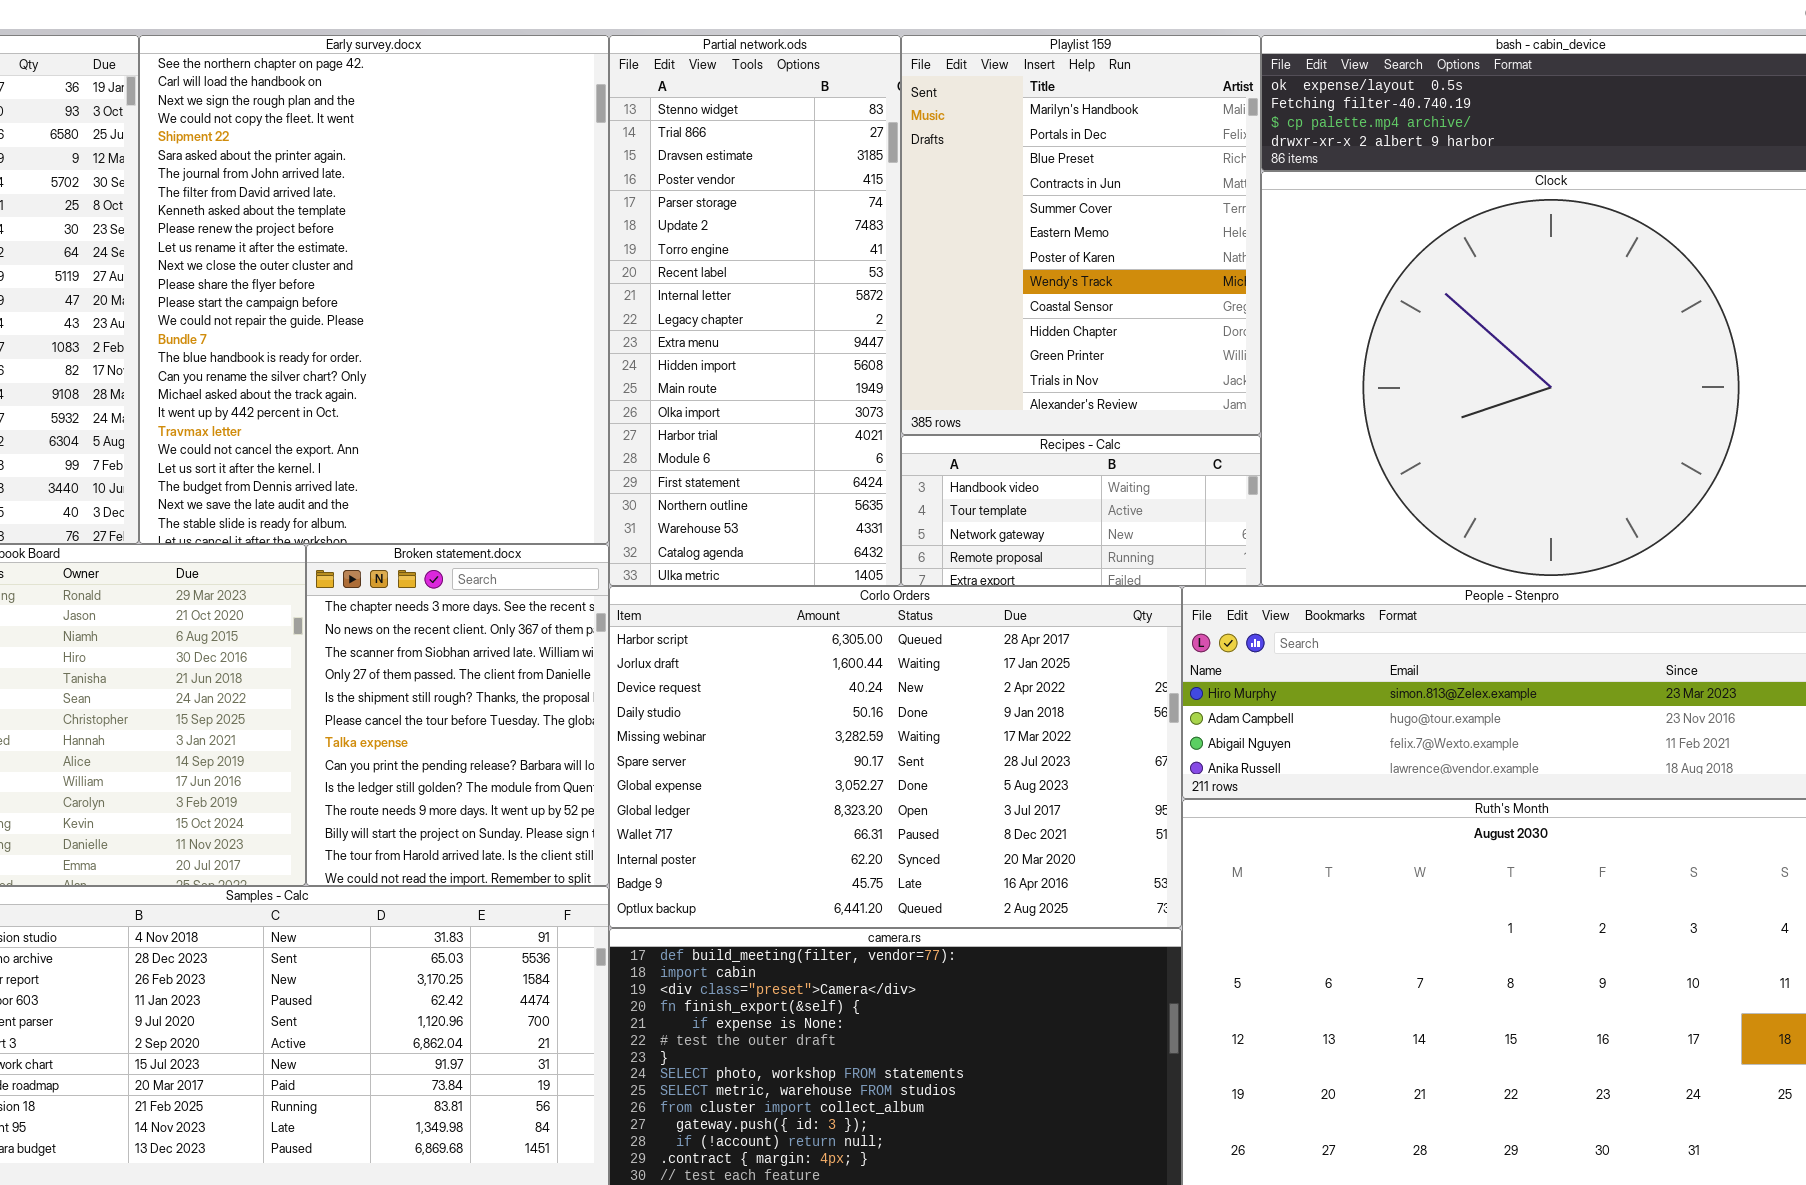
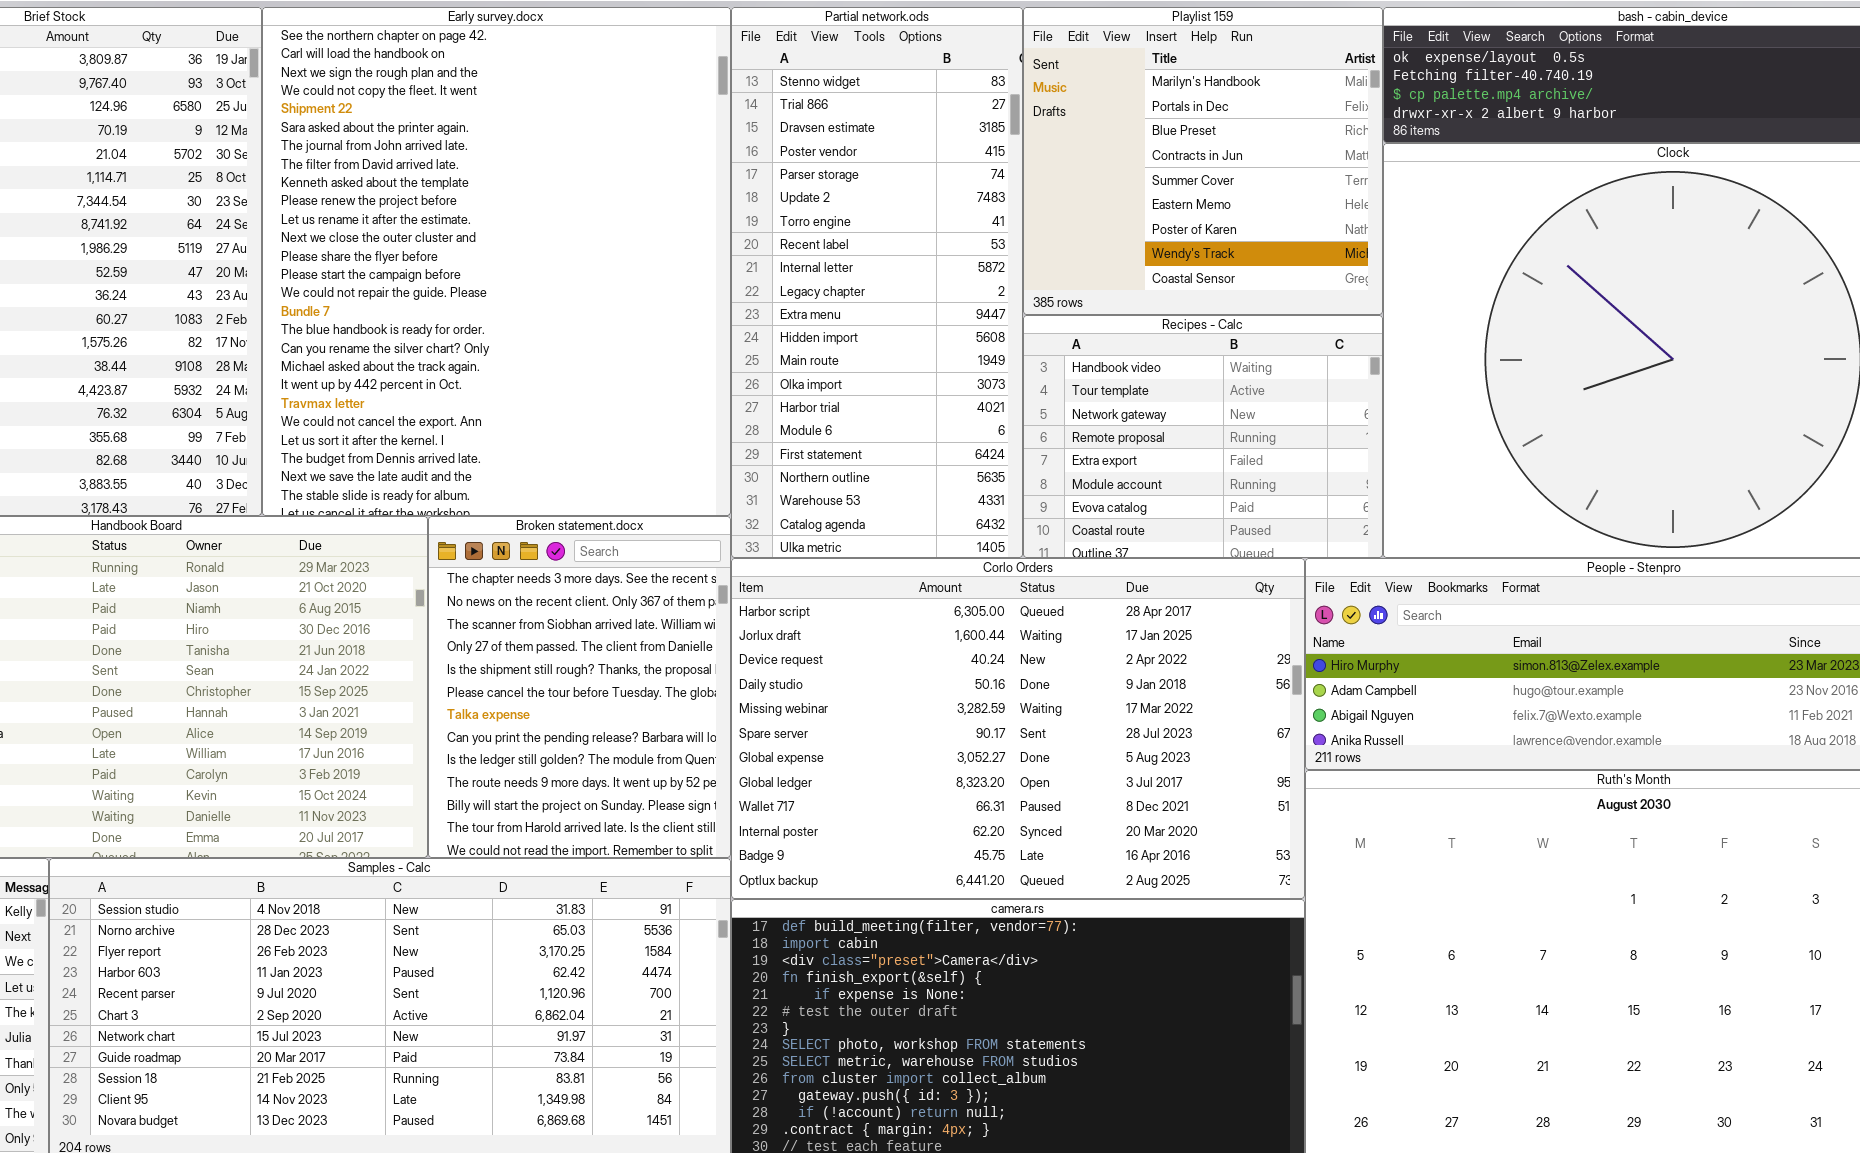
Playlist 159: [901,35,1261,435] -> [1023,7,1383,315], resized
Recipes - Calc: [901,435,1261,586] -> [1023,315,1383,558], resized

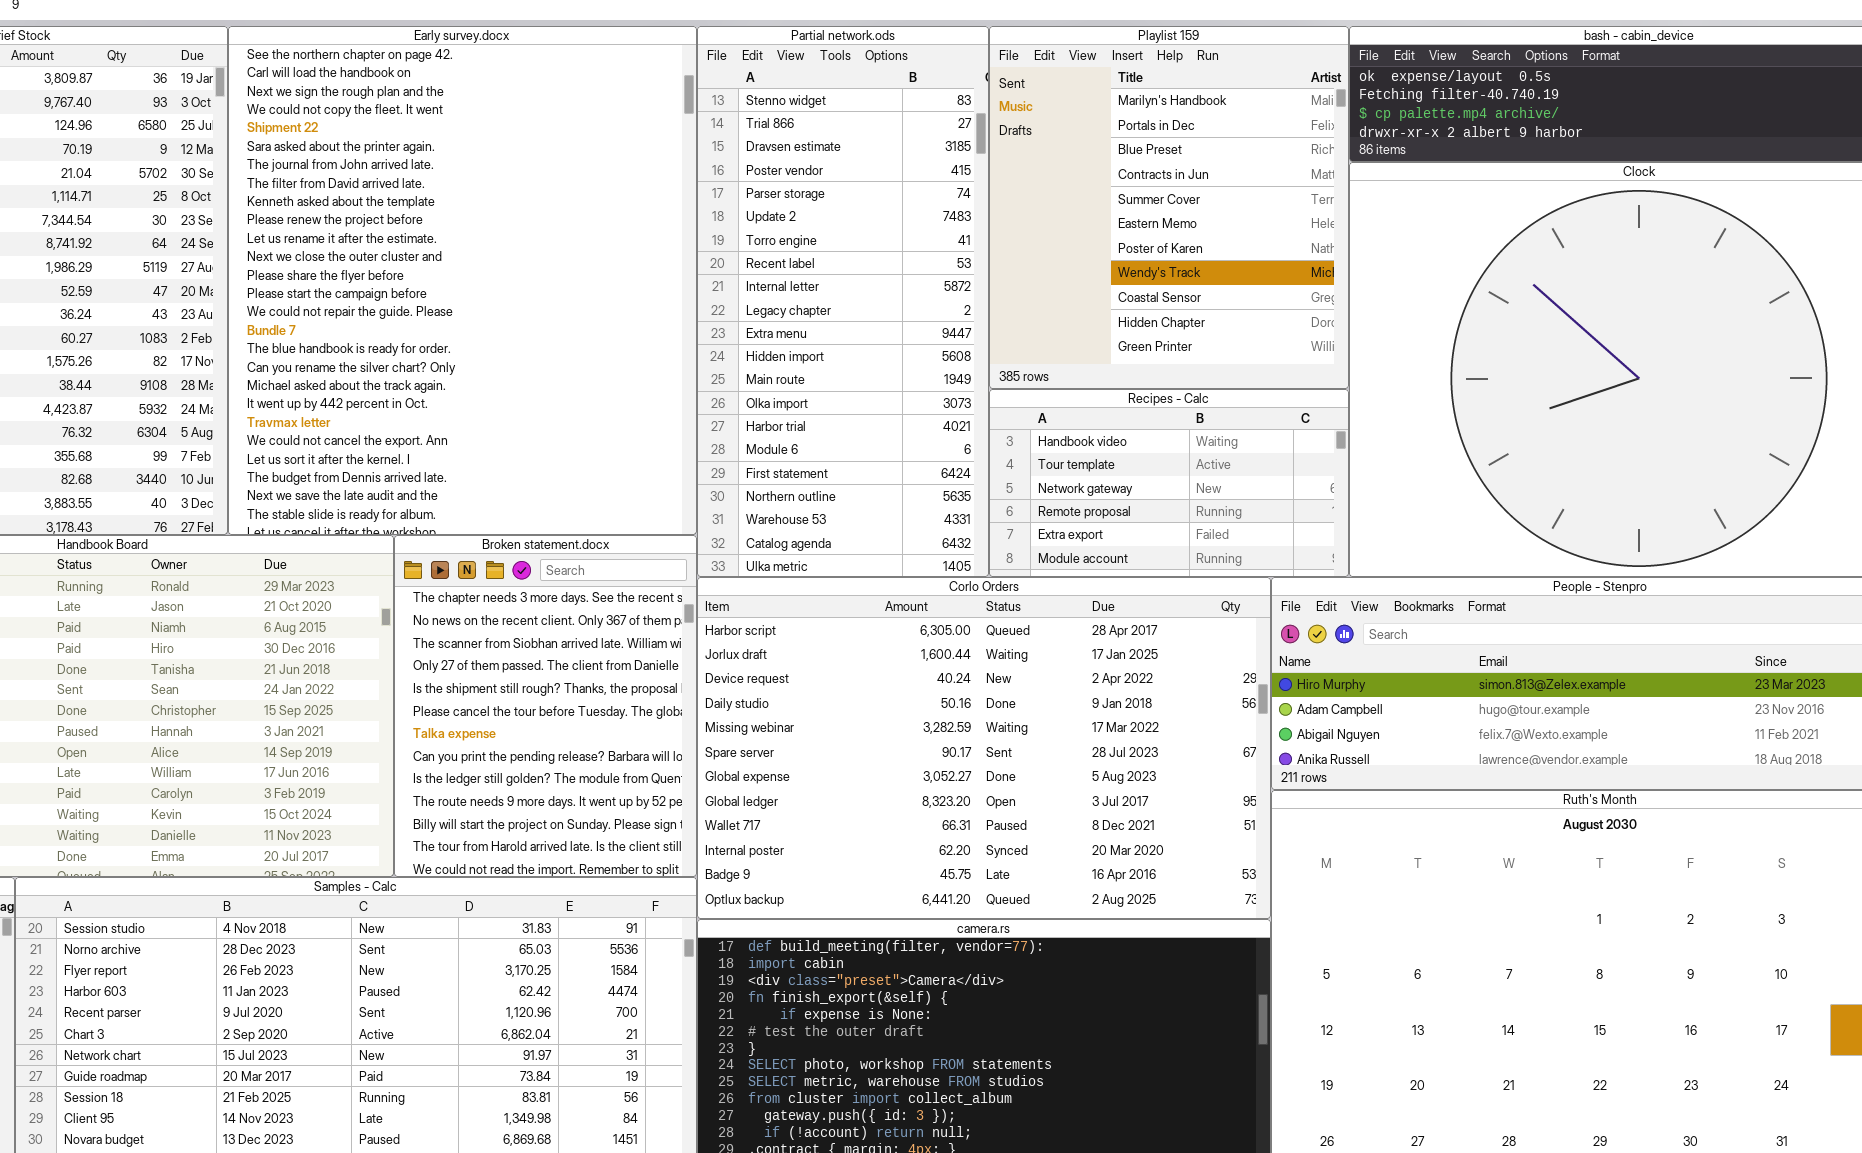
Playlist 159: [1023,7,1383,315] -> [989,26,1349,389], resized
Recipes - Calc: [1023,315,1383,558] -> [989,389,1349,577], resized

